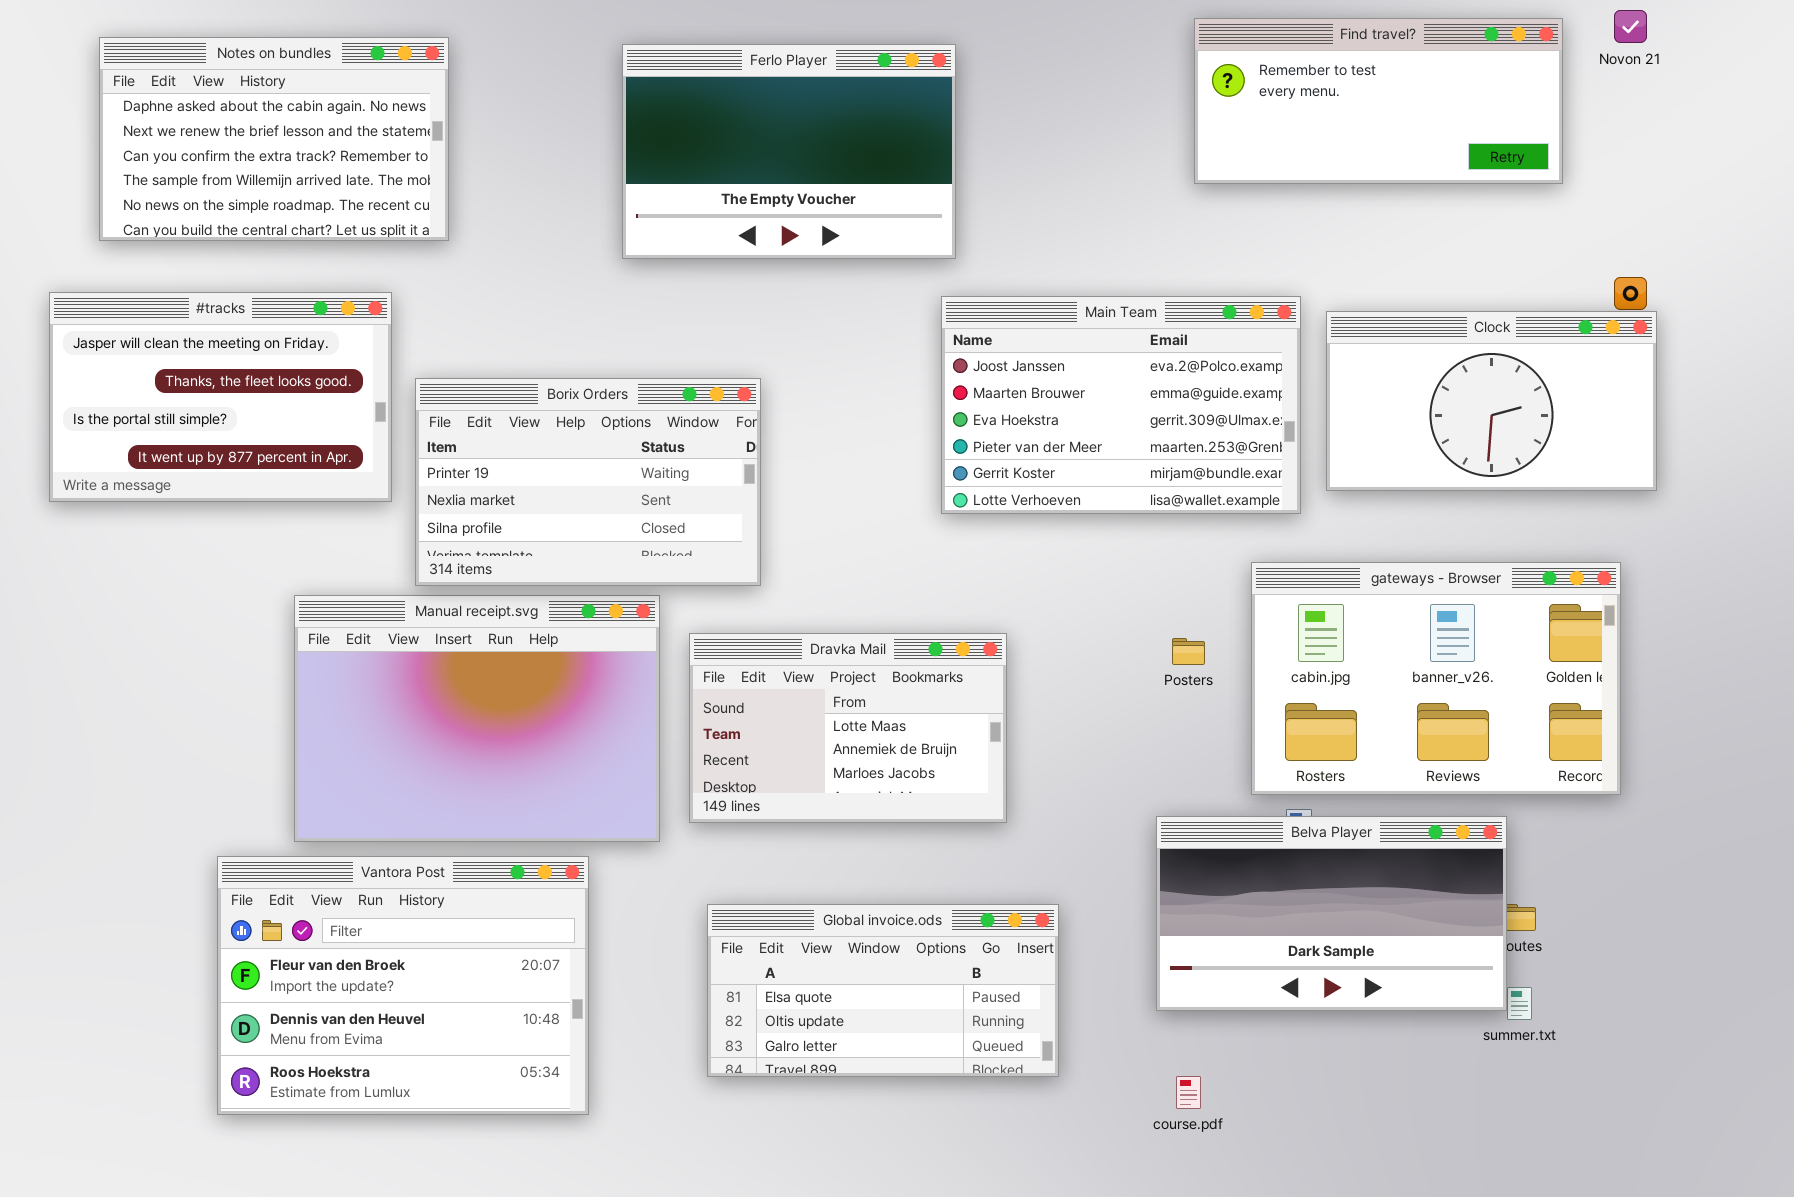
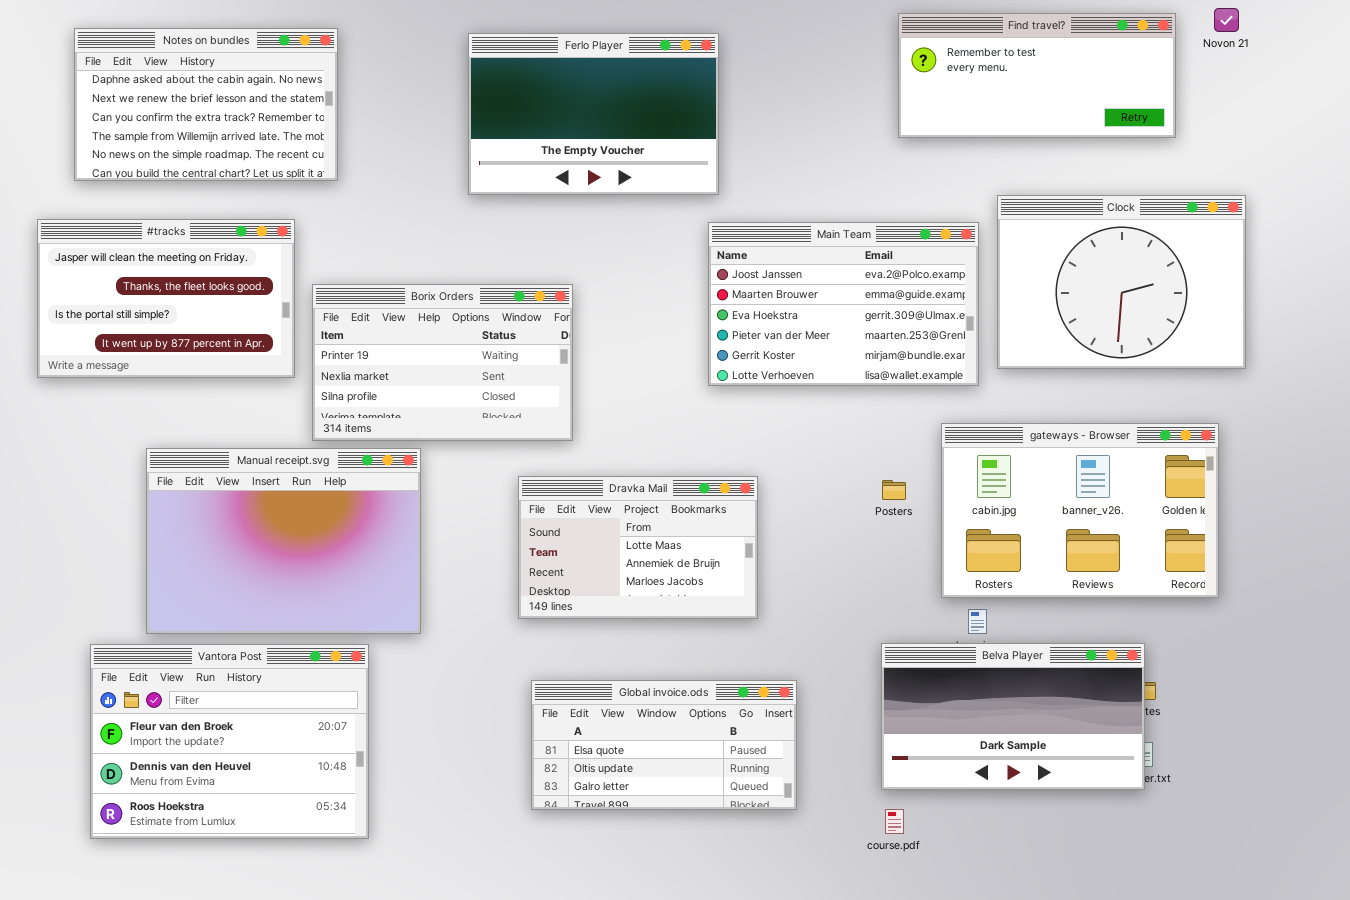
Clock: [1326,311,1657,491] -> [997,195,1246,369], resized
Manual receipt.svg: [294,595,660,842] -> [146,448,421,634], moved
Belva Player: [1156,816,1507,1011] -> [881,643,1145,790], moved
Vantora Post: [217,856,589,1115] -> [90,644,369,839], moved

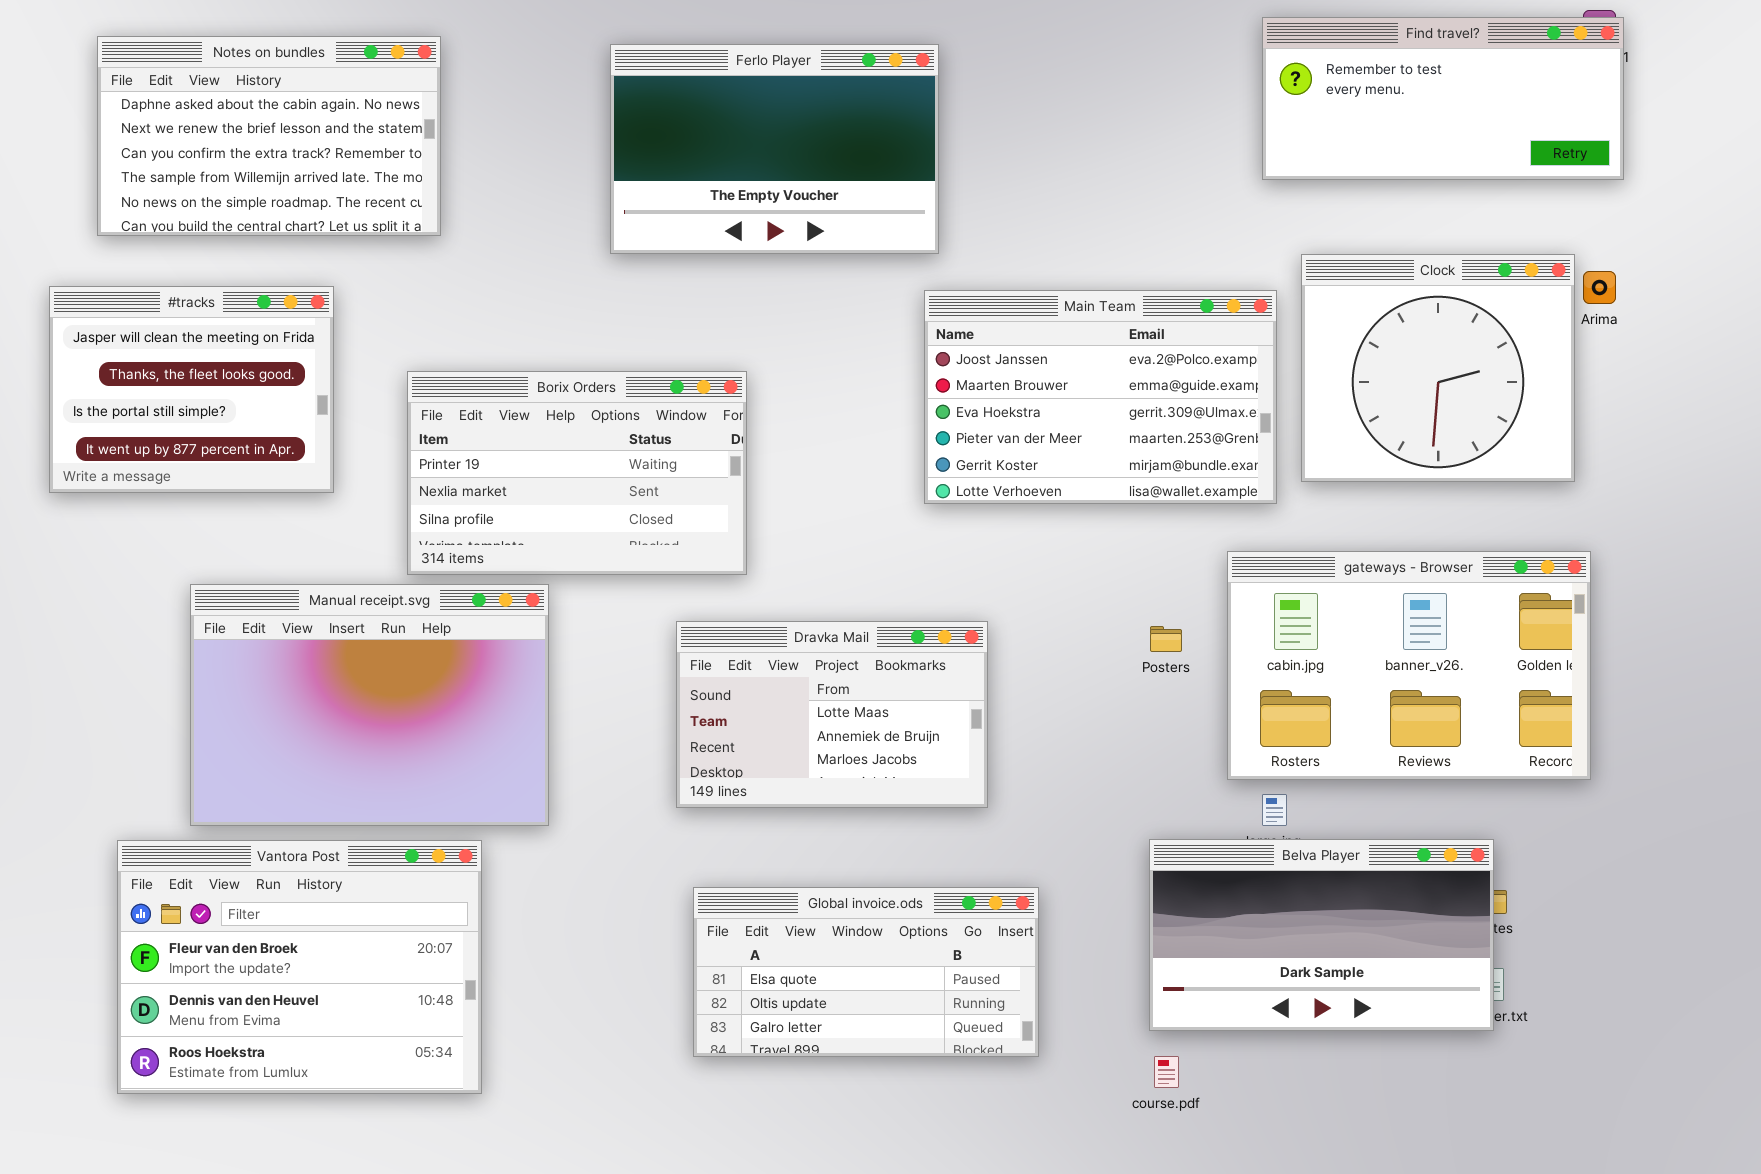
Find travel?: [898,13,1176,138] -> [1262,17,1624,180], moved
Clock: [997,195,1246,369] -> [1301,254,1575,482], resized
#tracks: [37,219,295,378] -> [49,286,334,493], resized

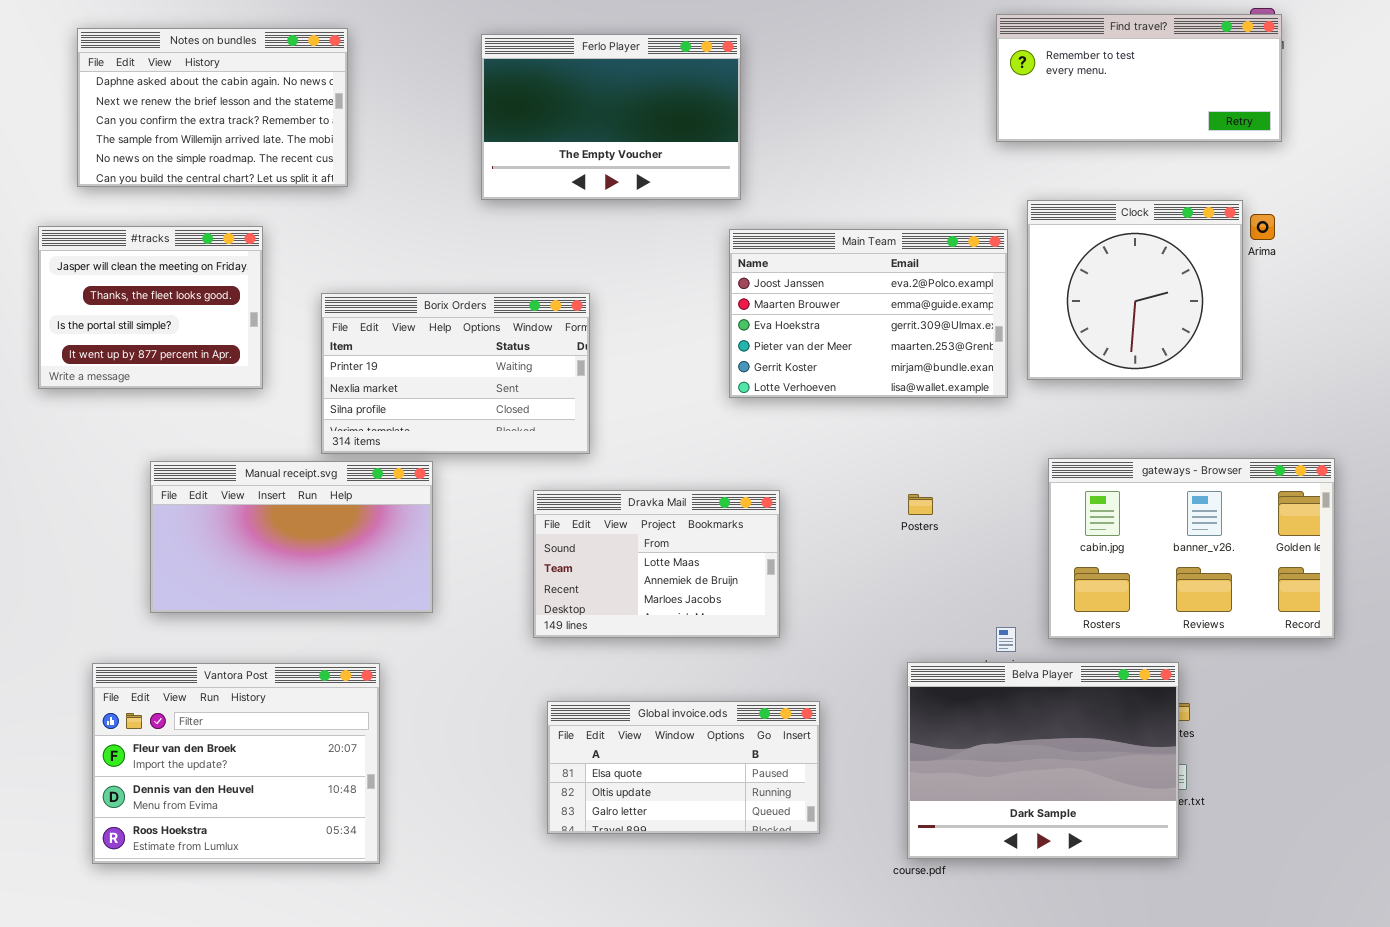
gateways - Browser: [1227,551,1591,780] -> [1048,458,1335,639], moved
Manual receipt.svg: [190,584,549,826] -> [150,461,433,613], resized
Belva Player: [1149,839,1494,1031] -> [907,662,1179,859], resized

